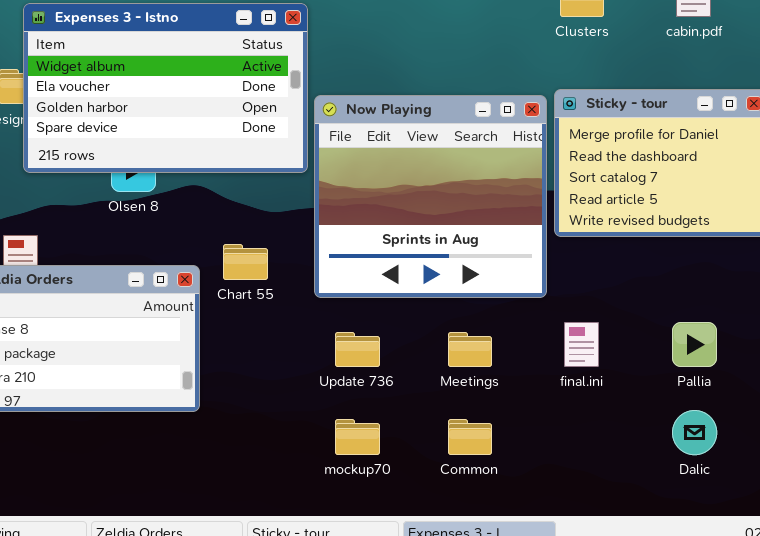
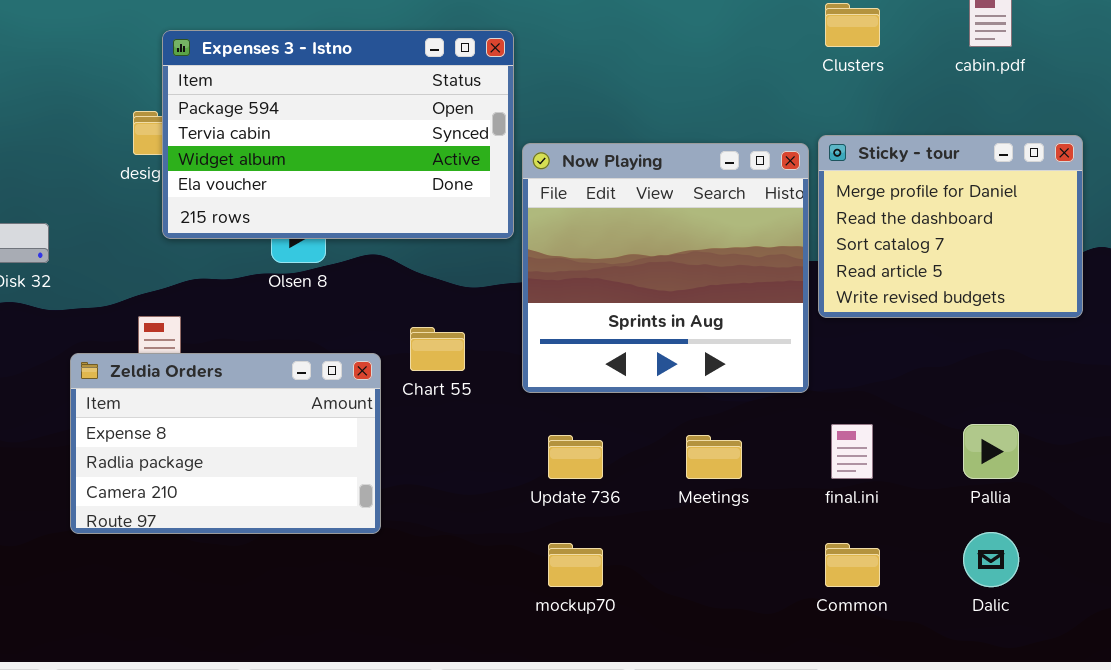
Expenses 3 - Istno: [23,3,308,173] -> [162,30,514,239], scrolled up 2 rows
Common: [448,419,492,455] -> [825,543,880,587], moved

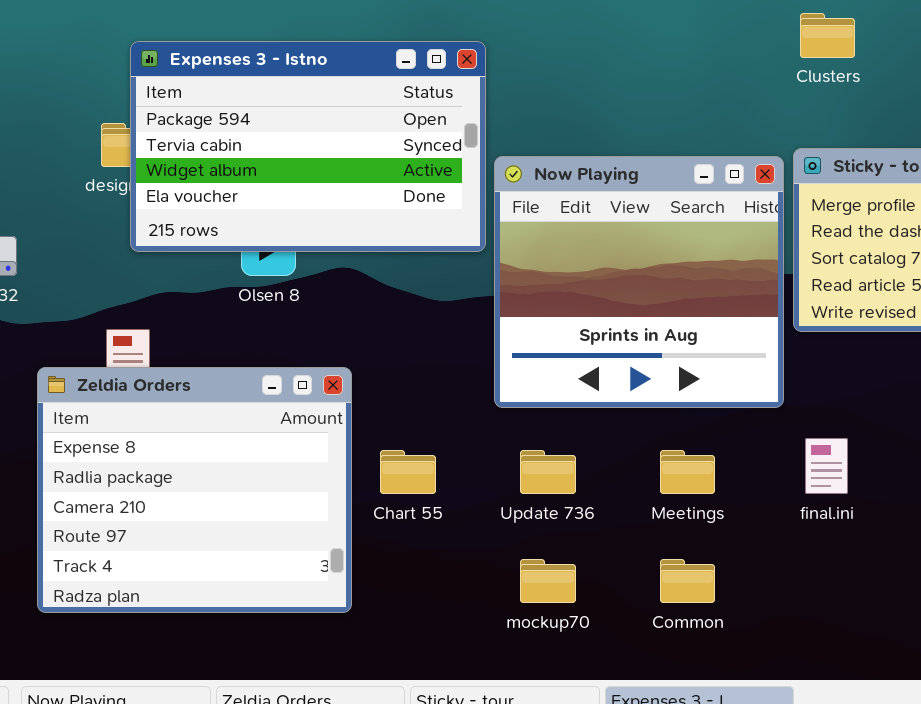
Chart 55: [410,327,465,371] -> [380,450,436,494], moved
Zeldia Orders: [70,353,381,534] -> [37,367,352,613], resized
Common: [825,543,880,587] -> [660,559,715,603], moved

